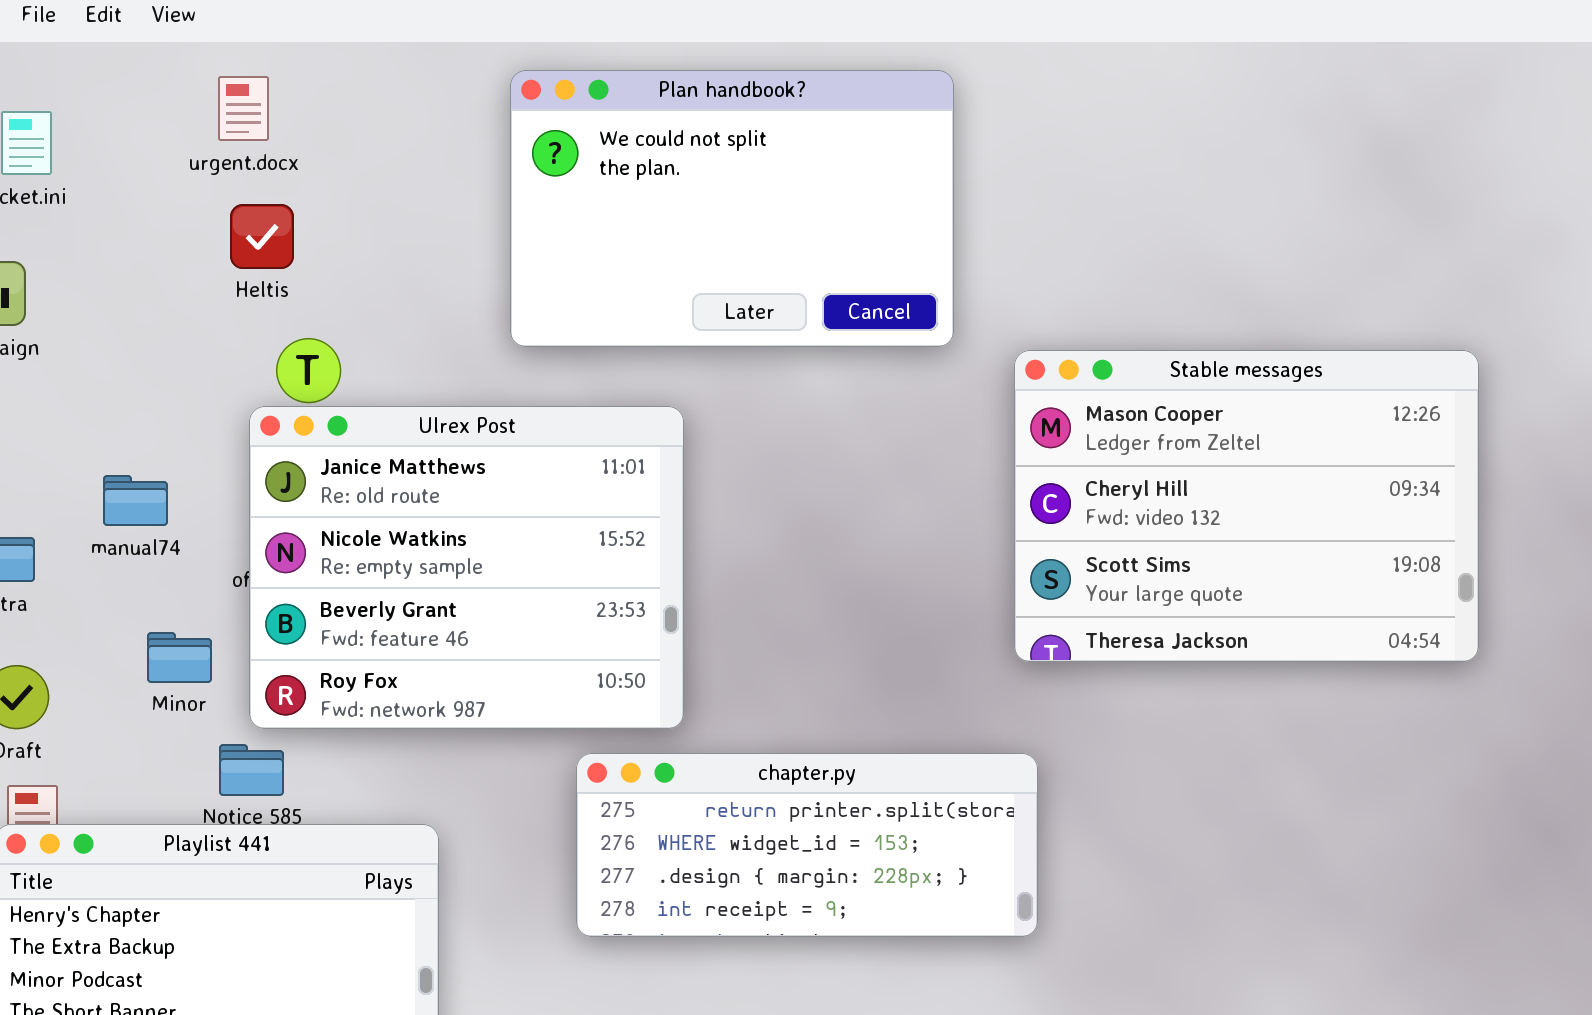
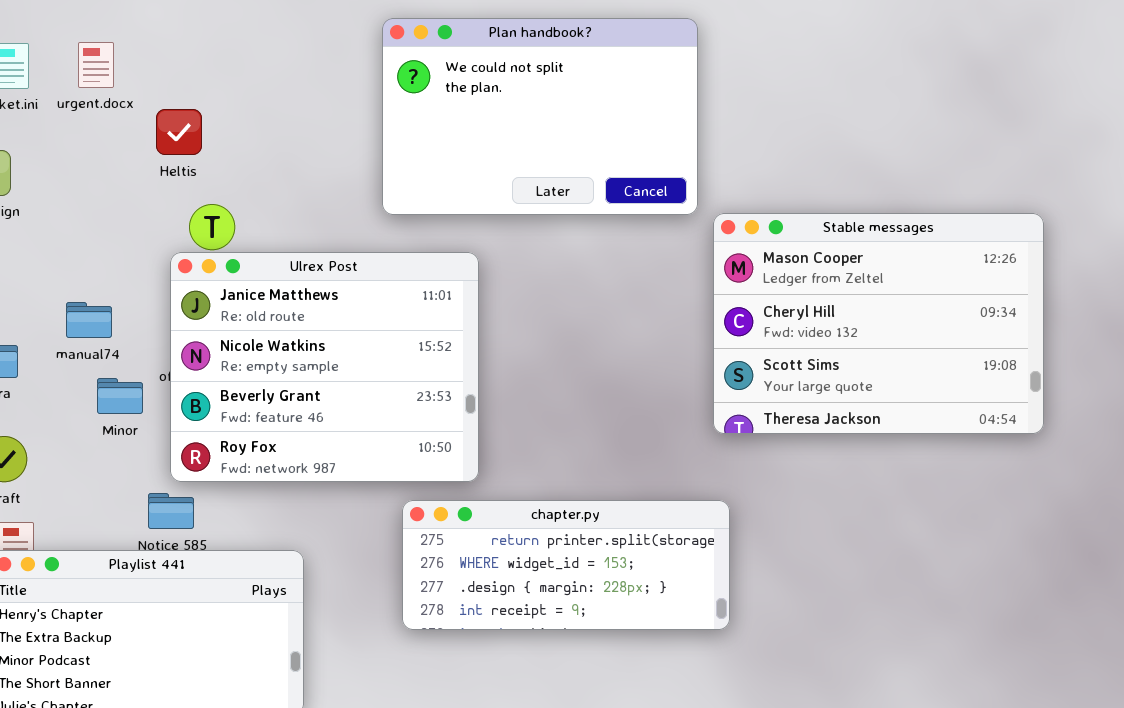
Plan handbook?: [510,70,954,347] -> [382,18,698,215], moved
urgent.docx: [218,76,269,141] -> [78,42,114,88], moved
Minor: [147,632,212,683] -> [97,378,143,414], moved

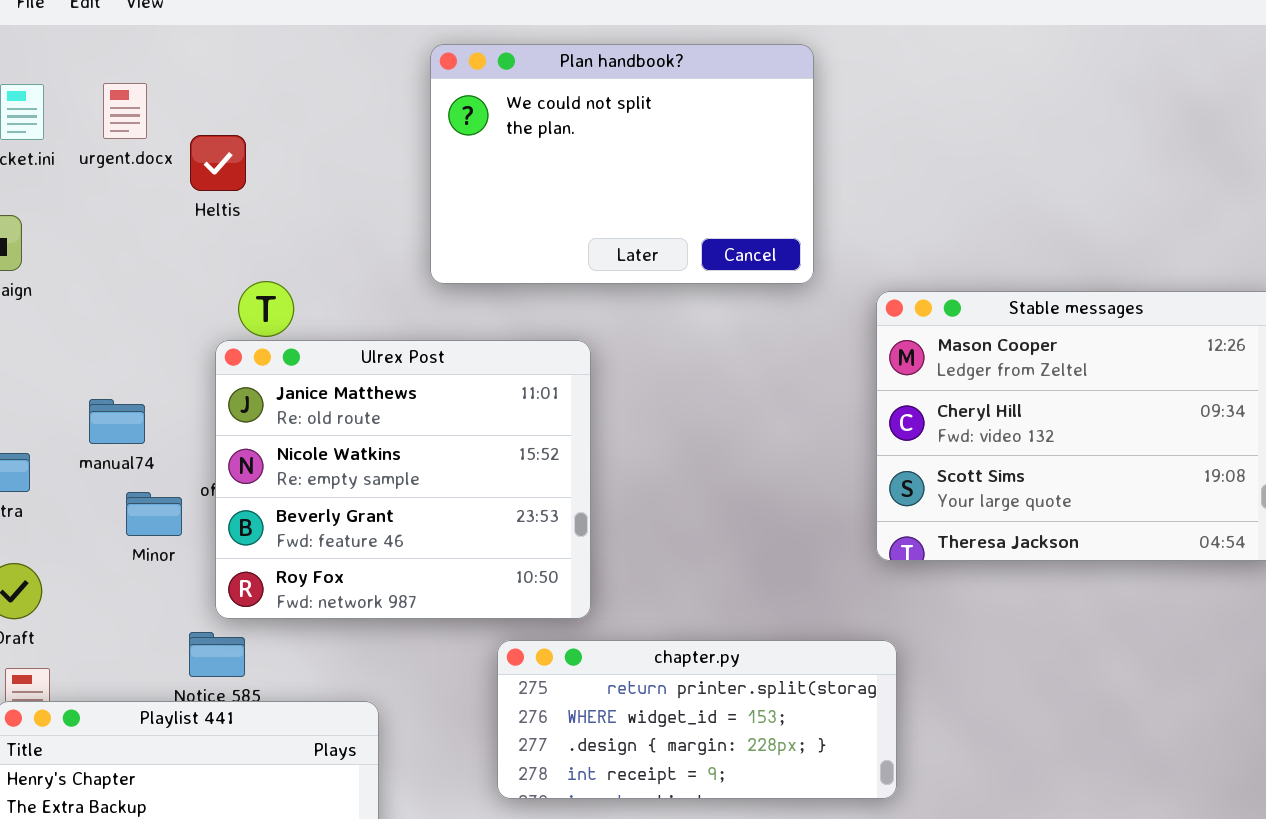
Plan handbook?: [382,18,698,215] -> [430,44,814,284], moved
Heltis: [156,109,202,155] -> [190,135,246,191], moved

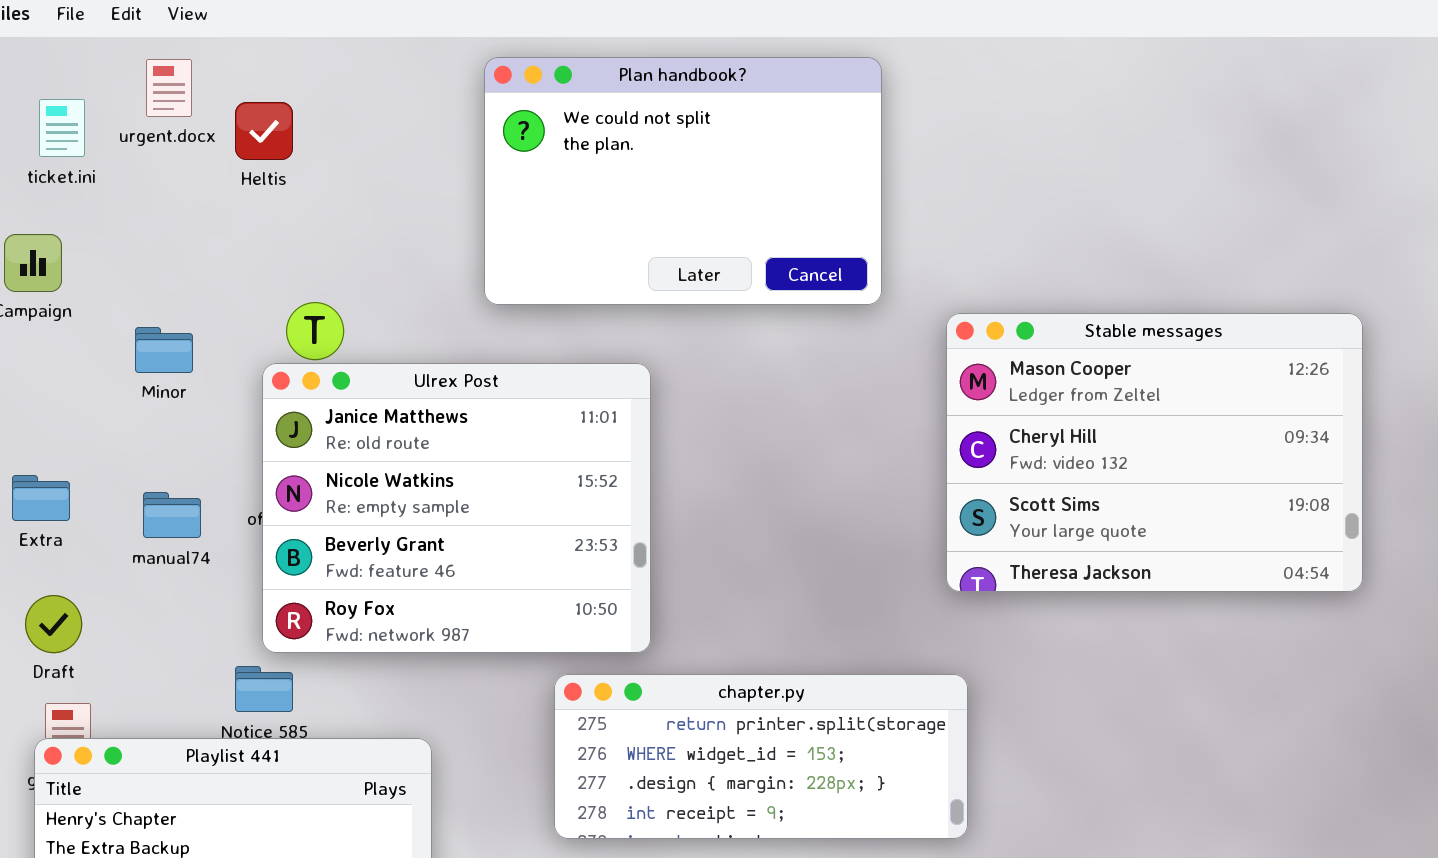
urgent.docx: [103,83,147,139] -> [146,59,192,117], moved
Heltis: [190,135,246,191] -> [235,102,293,160], moved
manual74: [89,399,145,444] -> [143,492,201,538], moved
Minor: [126,492,182,536] -> [135,327,193,373], moved

